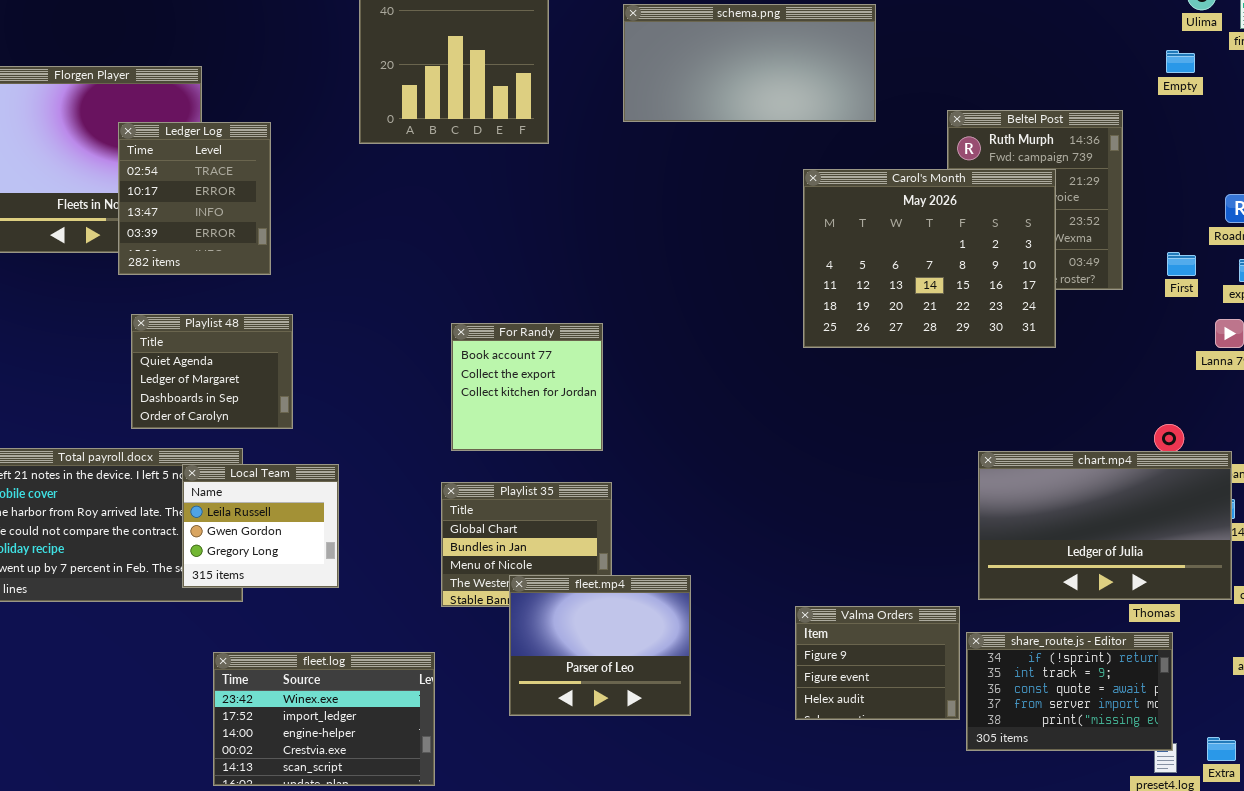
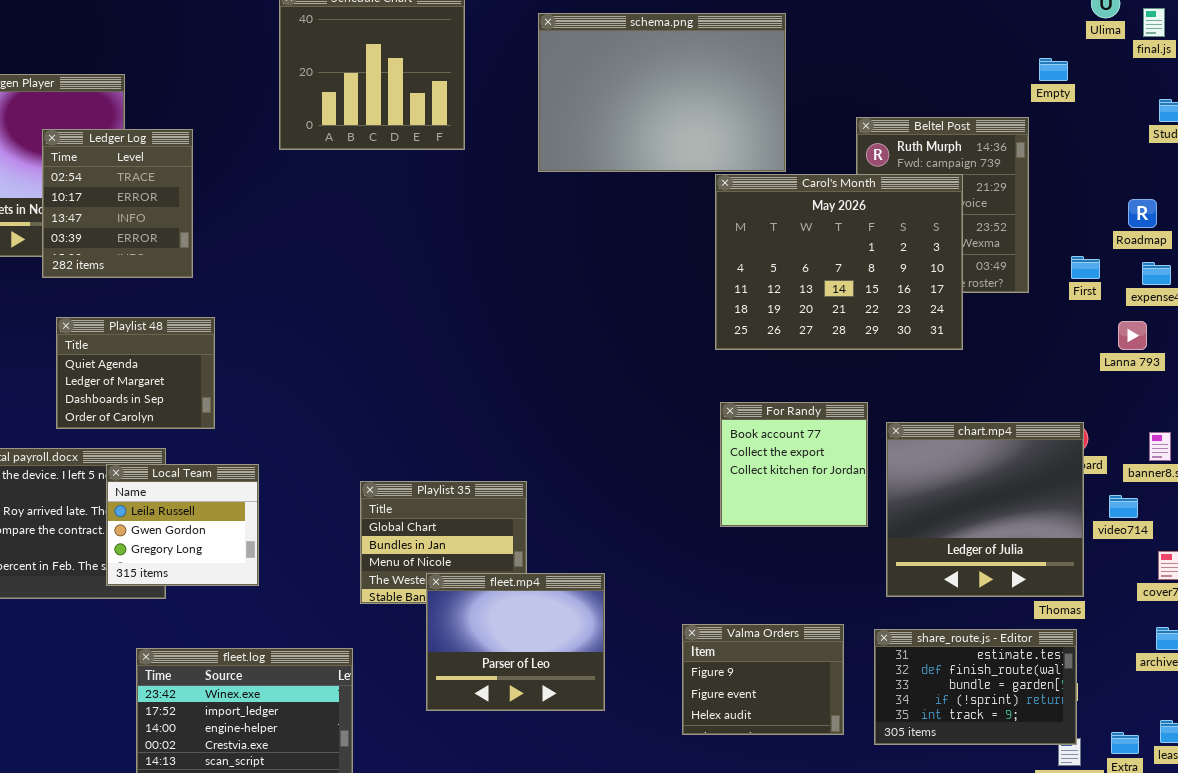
schema.png: [623,4,876,122] -> [538,13,786,172], resized
Empty: [1166,50,1195,73] -> [1039,58,1068,81], moved
For Randy: [451,323,603,451] -> [720,402,868,527], moved
chart.mp4: [978,451,1232,600] -> [886,422,1084,597], resized
Valma Orders: [795,606,960,720] -> [682,624,844,735], moved
share_route.js - Editor: [966,632,1173,751] -> [874,629,1077,745], scrolled up 3 rows

